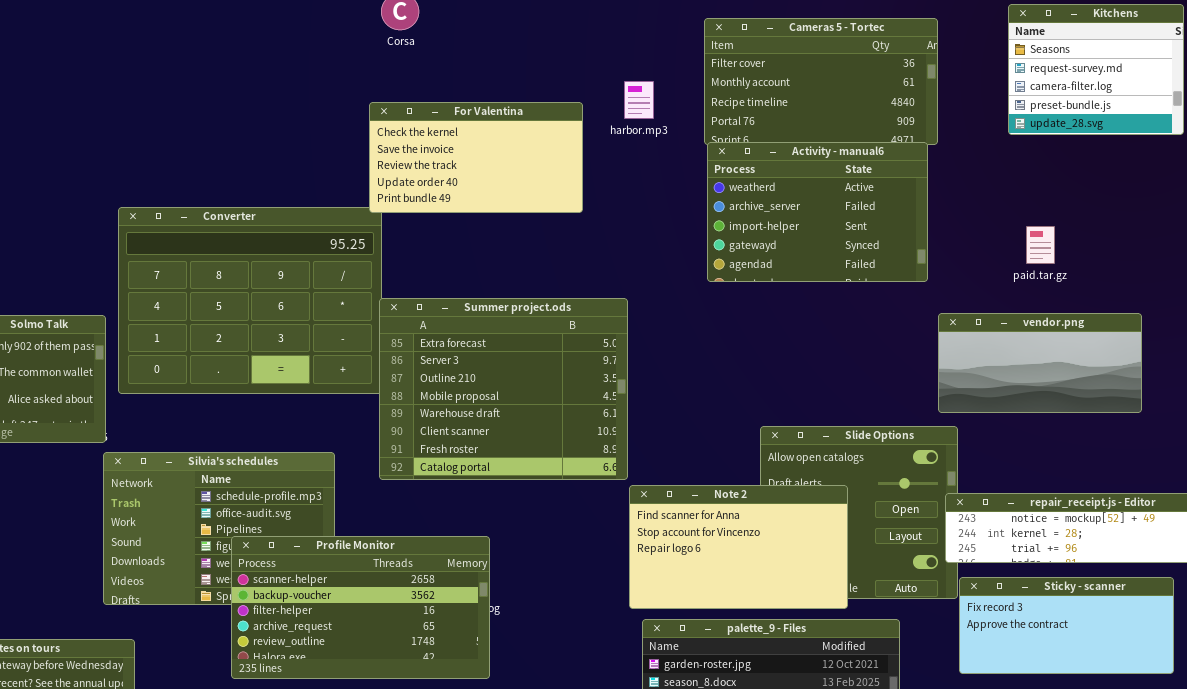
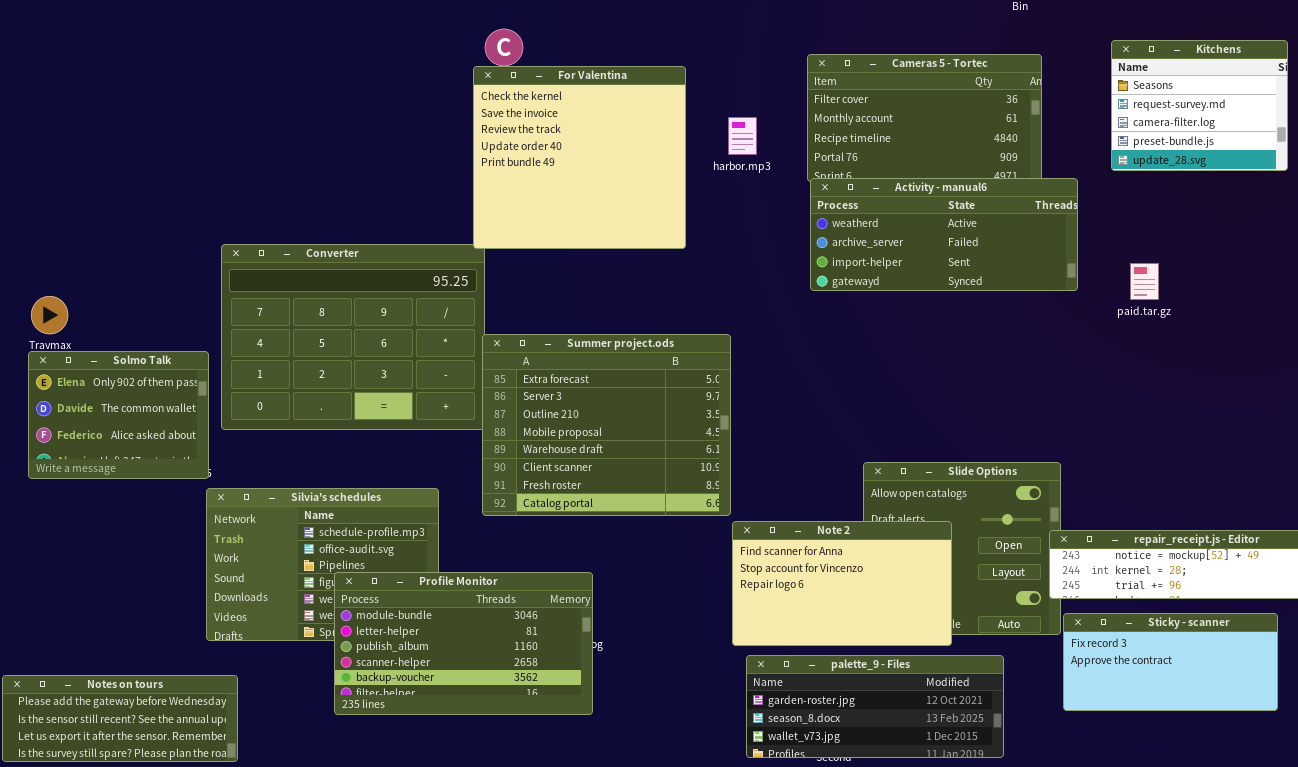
For Valentina: [369,102,583,213] -> [473,66,686,249], resized
Activity - manual6: [707,142,928,282] -> [810,178,1078,291], resized
vendor.png: [938,313,1142,413] -> none, closed
Profile Monitor: [231,536,490,679] -> [334,572,593,715], scrolled up 3 rows

